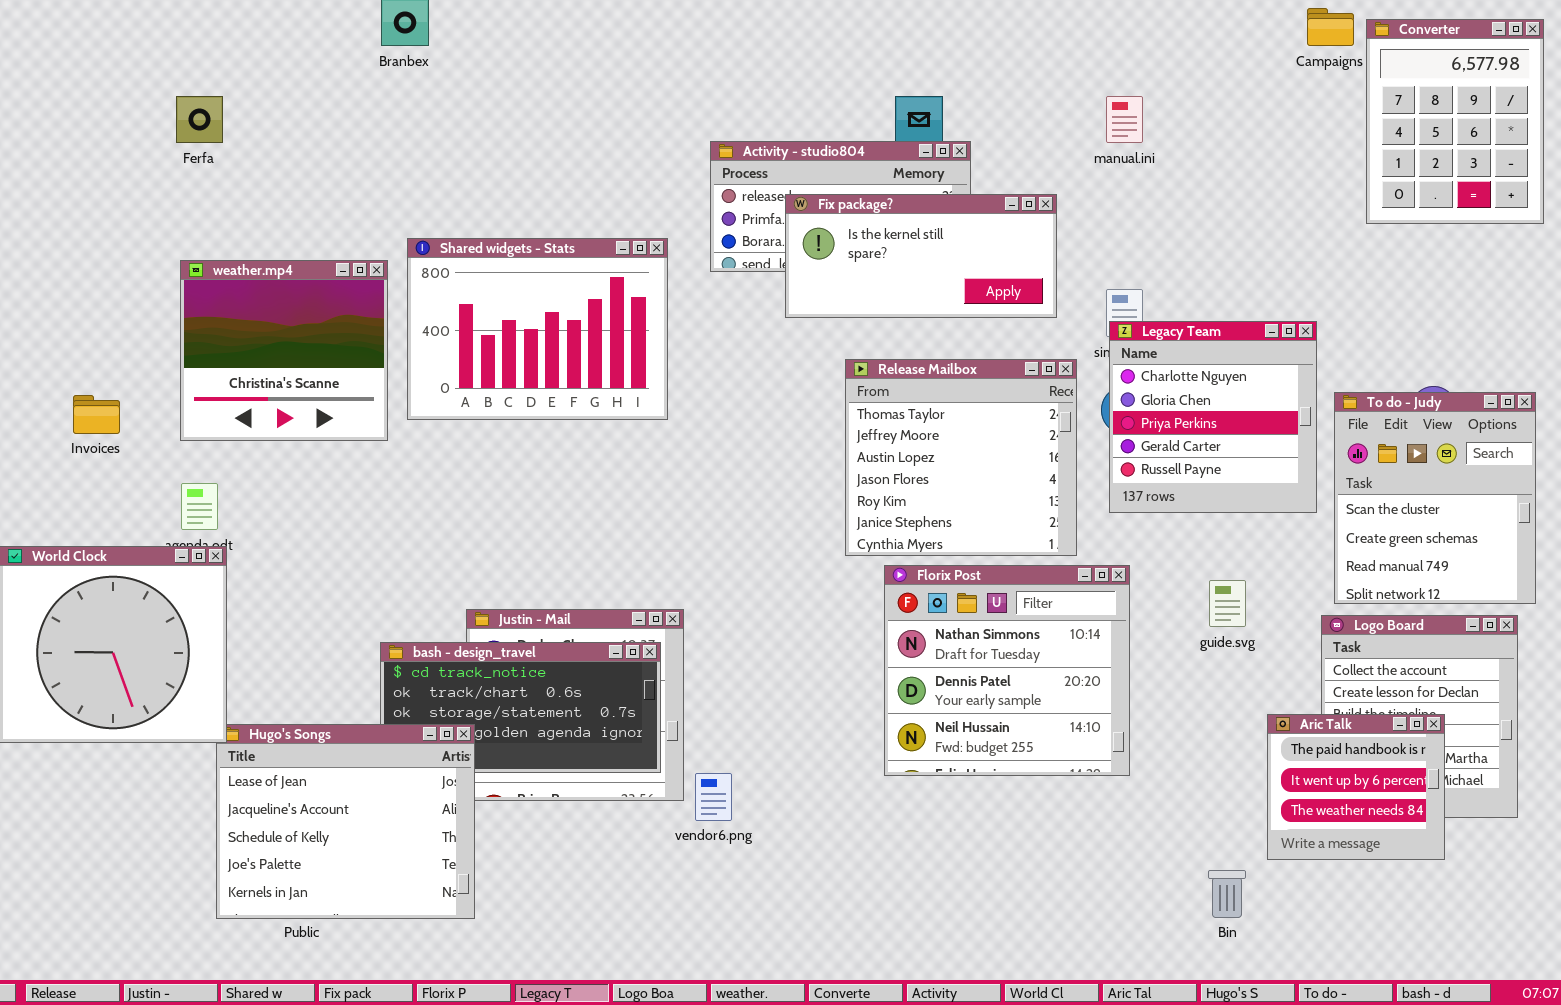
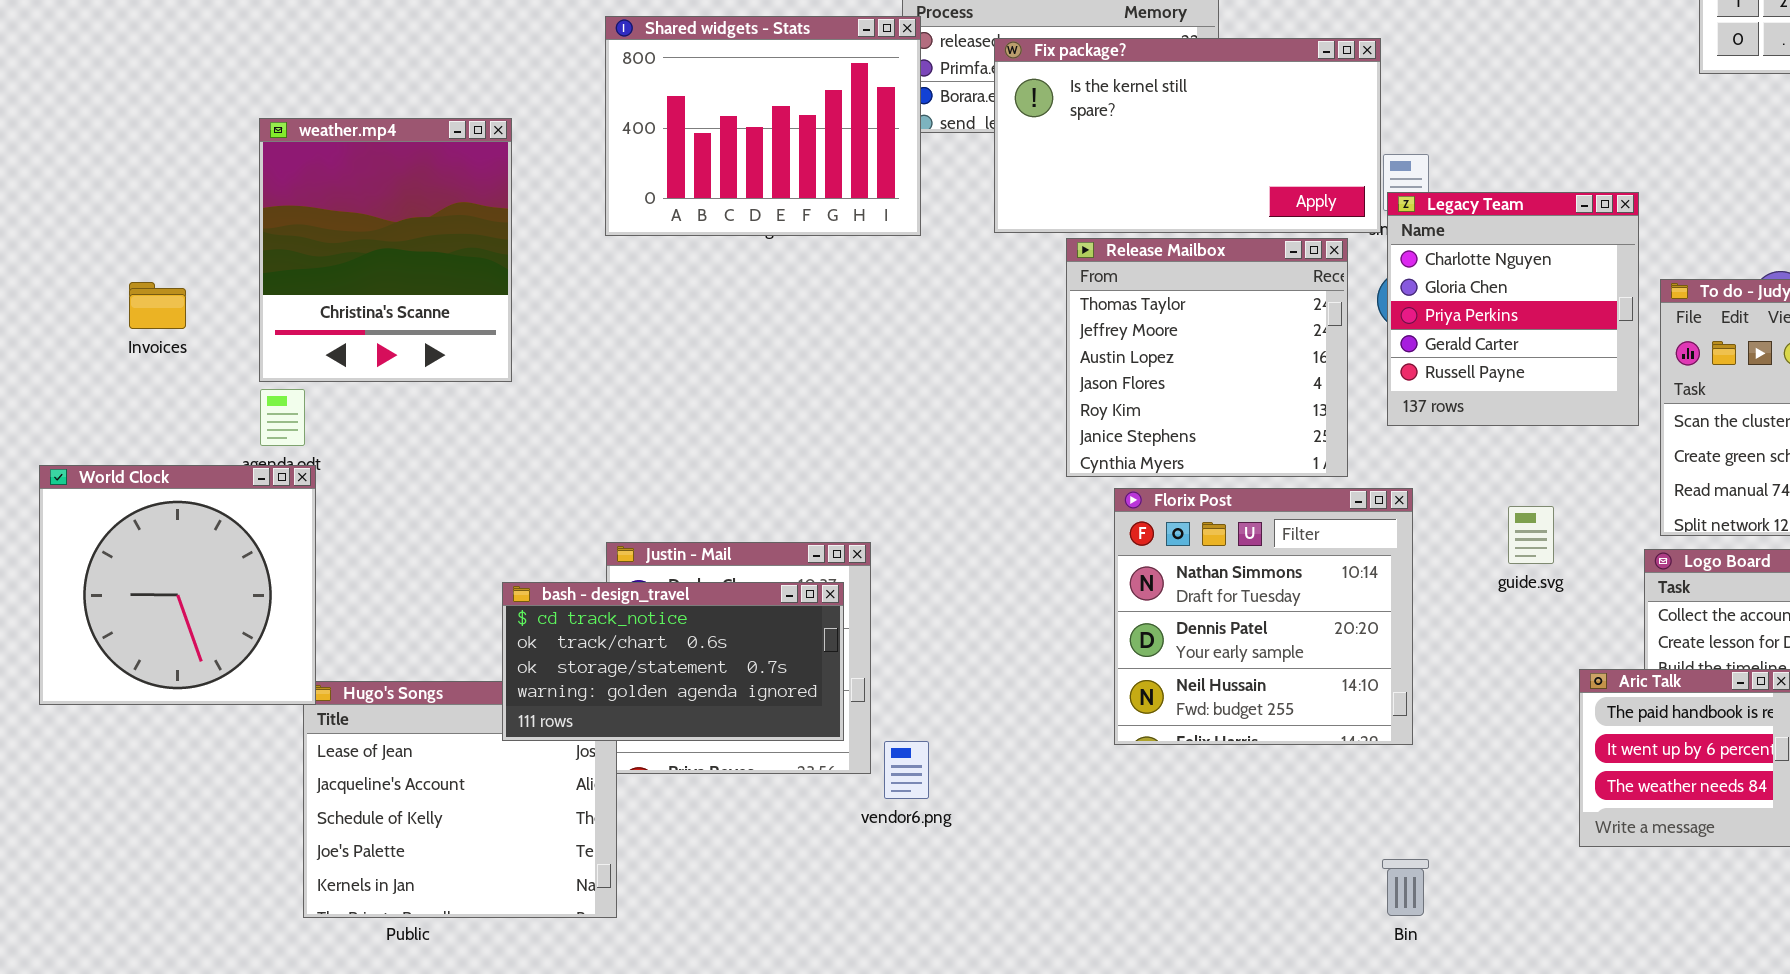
Fix package?: [785,194,1057,318] -> [994,38,1381,233], resized
Shared widgets - Stats: [407,238,668,420] -> [605,16,921,236], moved
weather.mp4: [180,260,388,441] -> [259,118,512,382], resized
bash - design_travel: [380,642,661,773] -> [502,582,844,741], raised
Bin: [1208,870,1246,918] -> [1382,859,1429,916], moved

